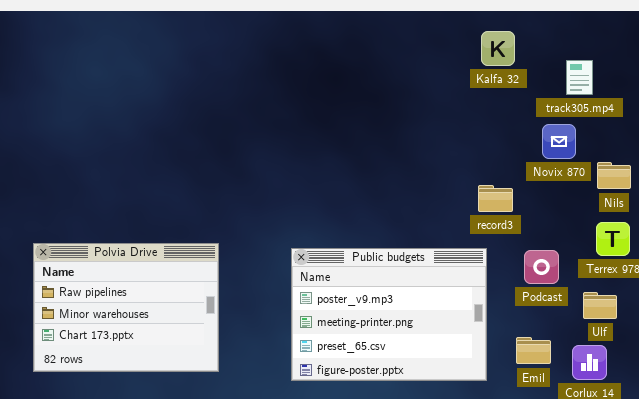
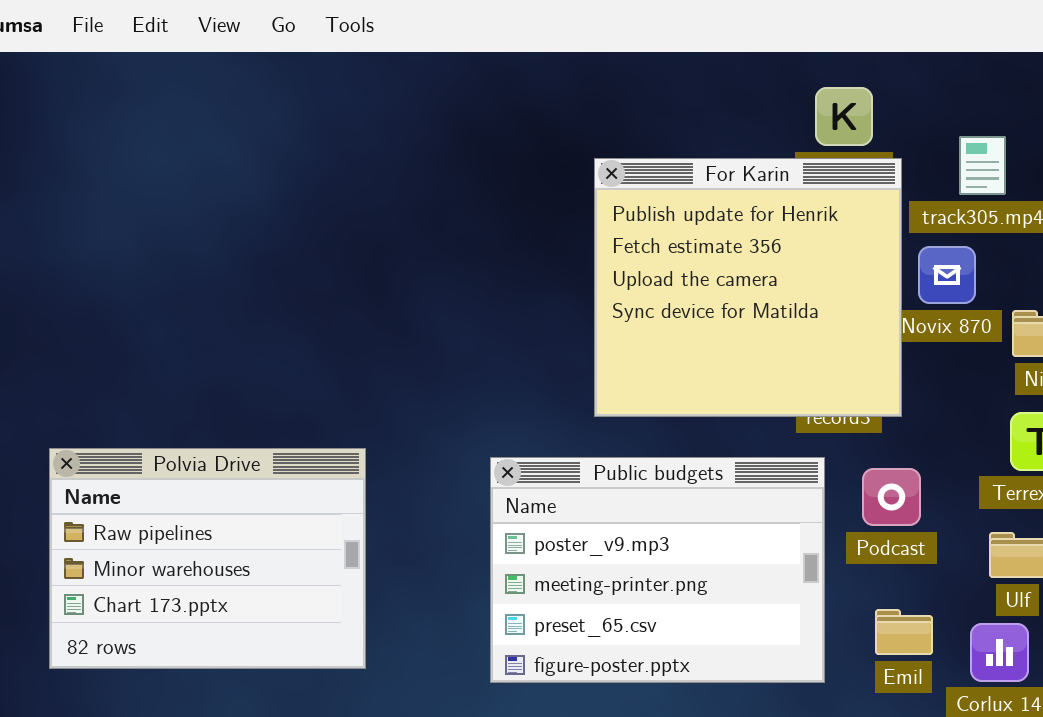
For Karin: none -> [594,158,902,417], opened
Podcast: [524,250,559,284] -> [862,468,921,526], moved

